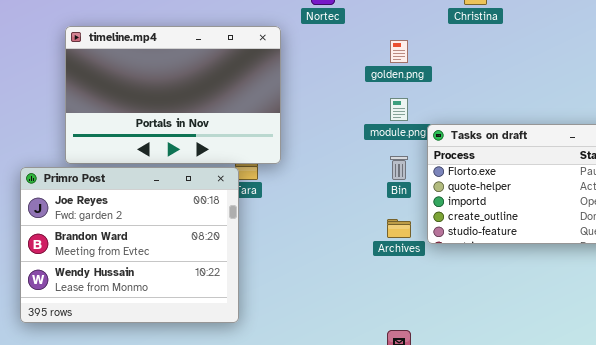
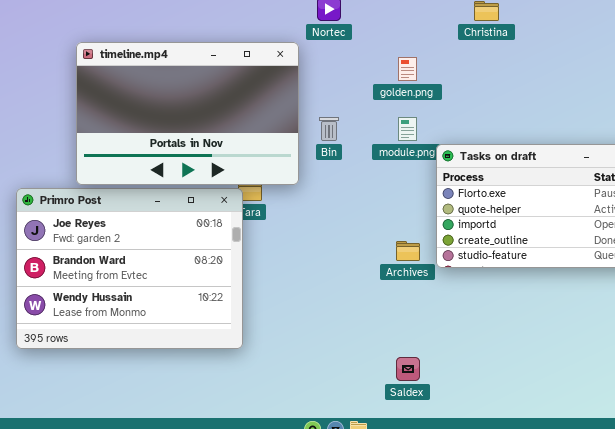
timeline.mp4: [65,26,281,164] -> [76,42,299,185], moved
Bin: [390,156,408,180] -> [319,117,339,141], moved

